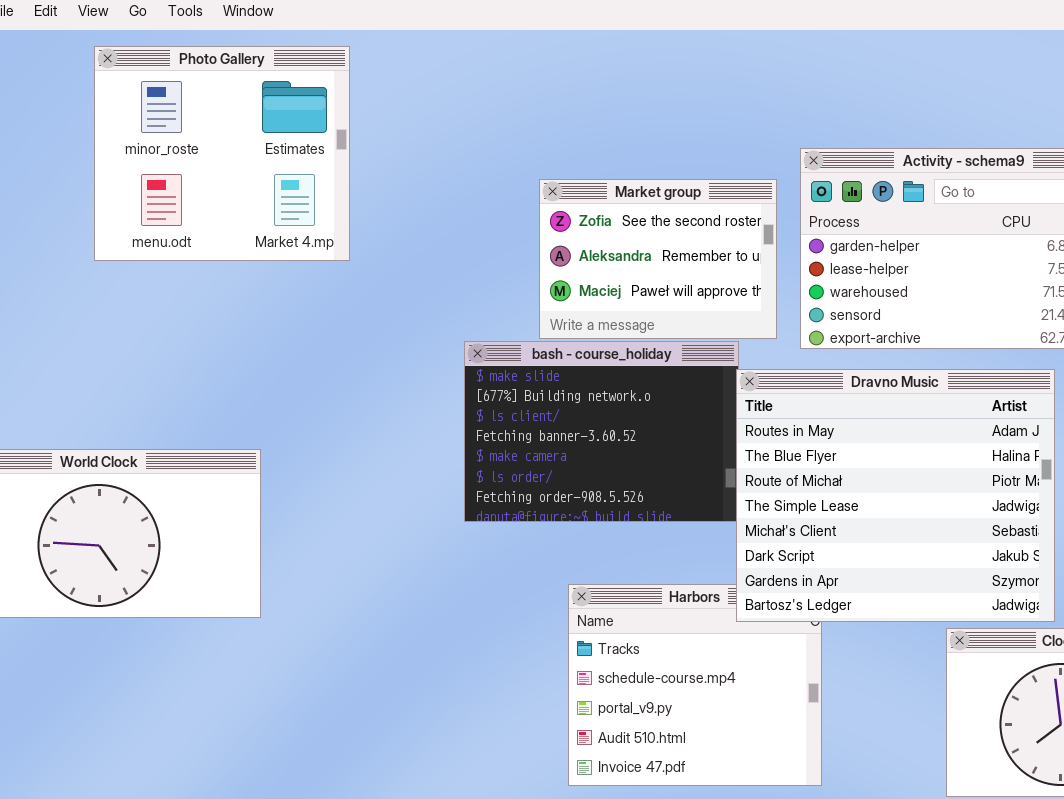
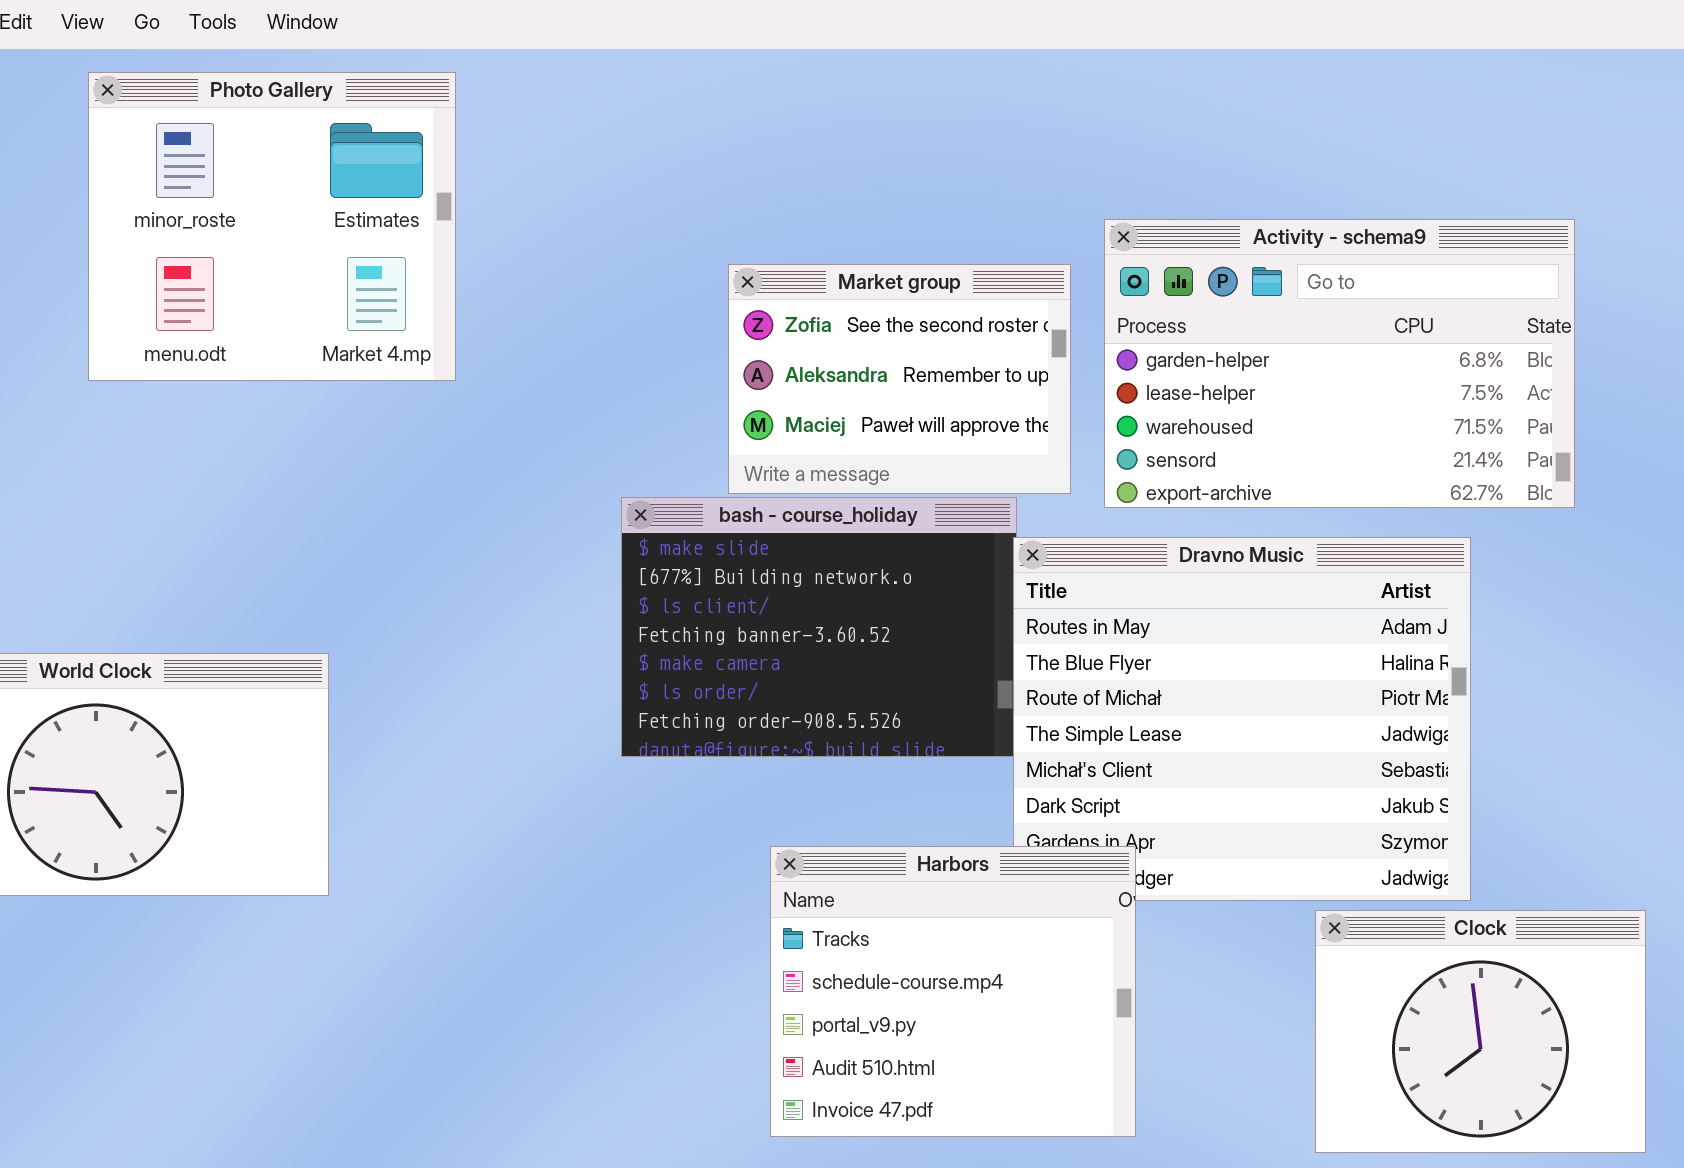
Harbors: [568,584,822,786] -> [770,846,1136,1137], raised

